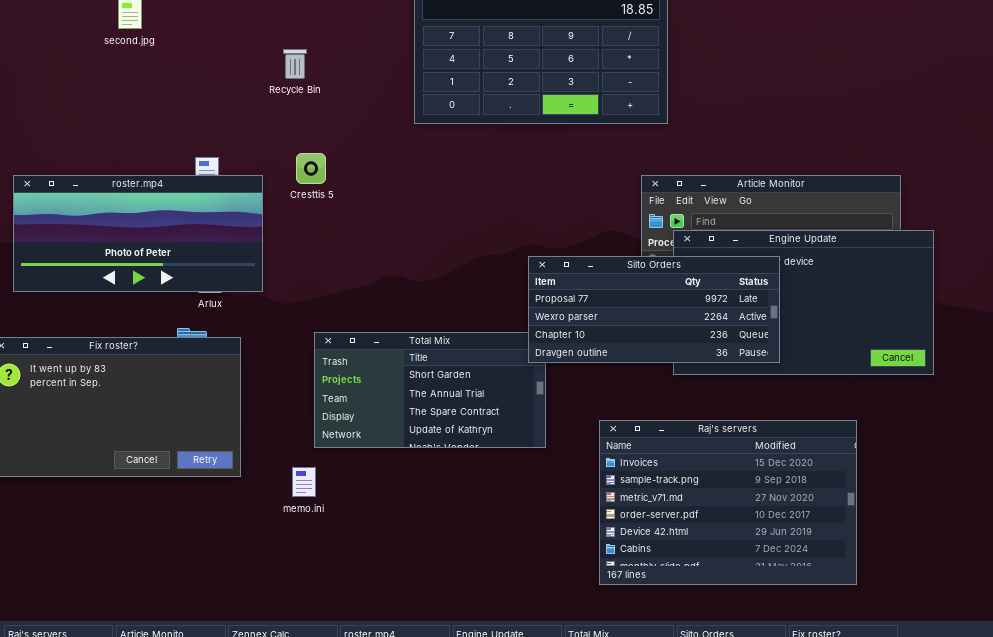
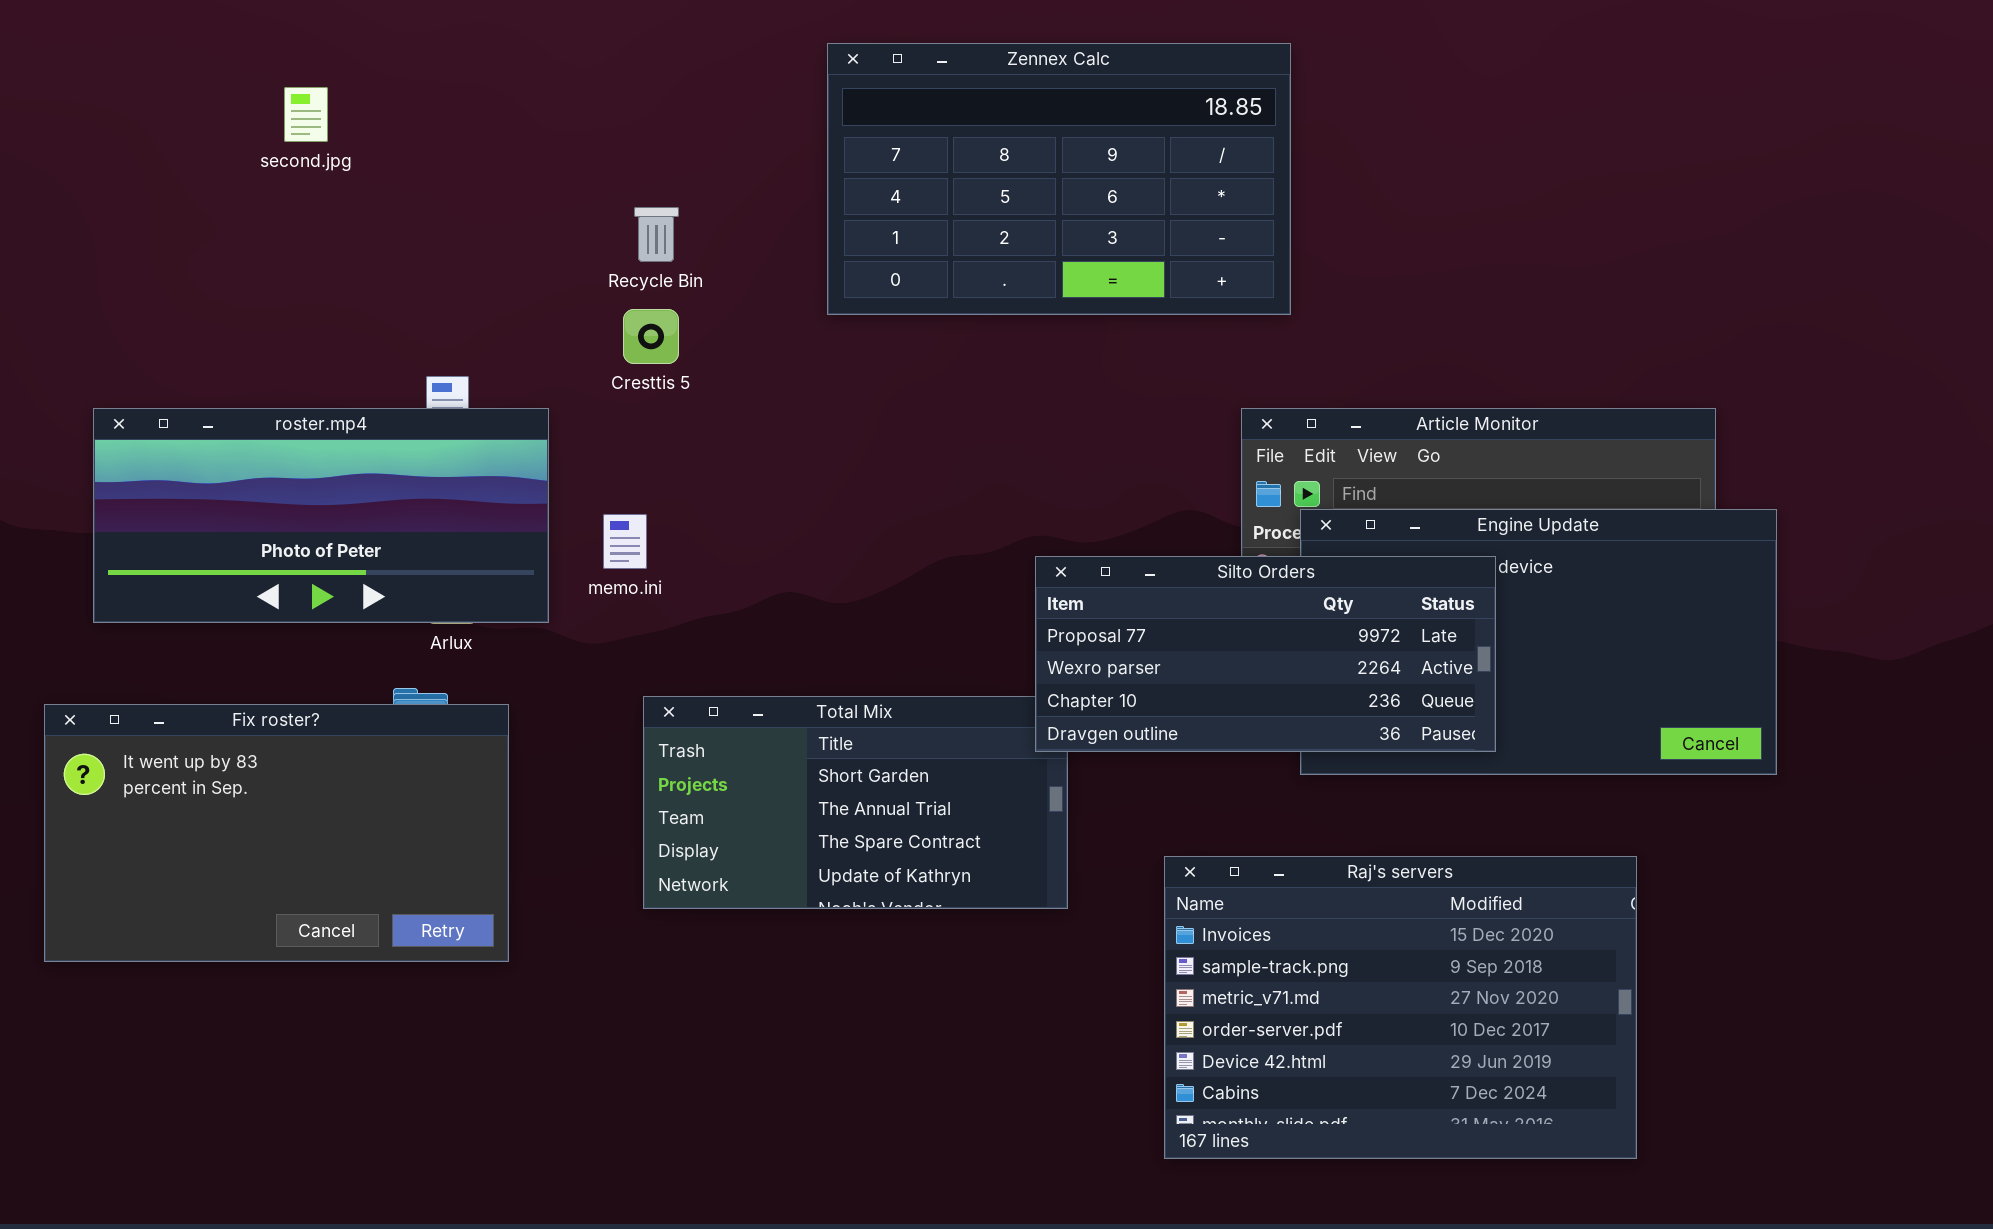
Recycle Bin: [283,49,307,79] -> [634,207,679,262], moved
Cresttis 5: [296,153,326,184] -> [623,309,679,364], moved
memo.ini: [292,467,316,497] -> [603,514,647,569], moved

